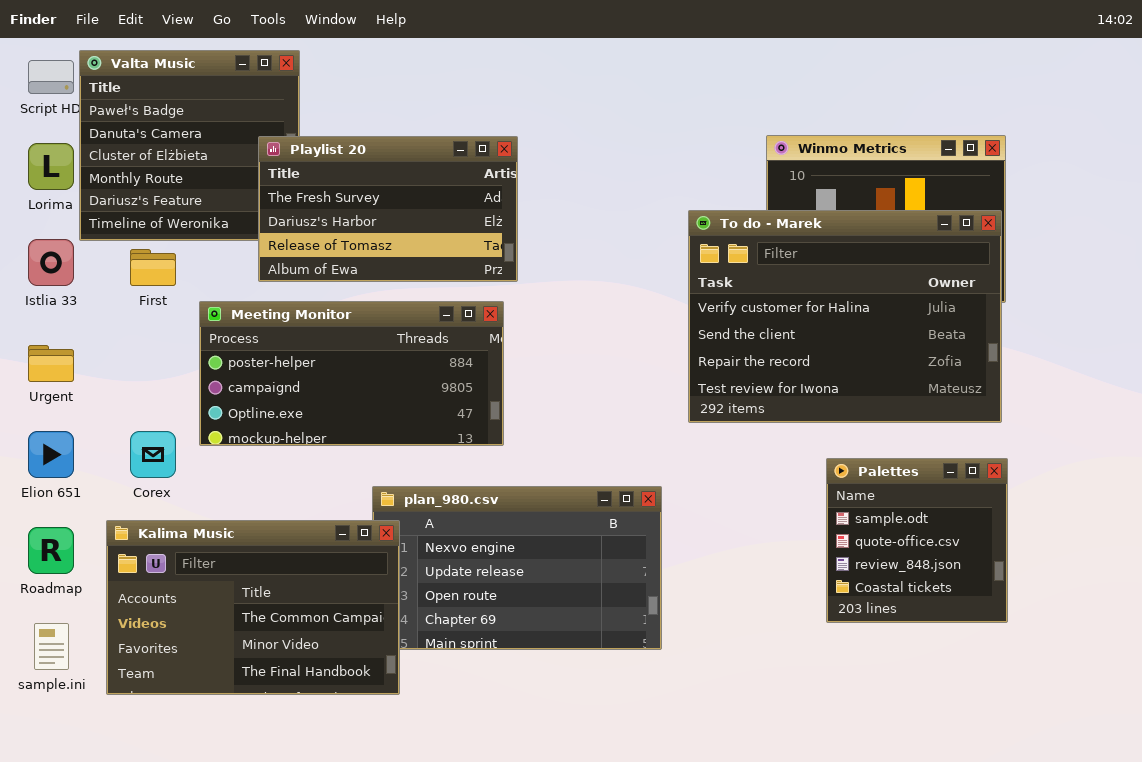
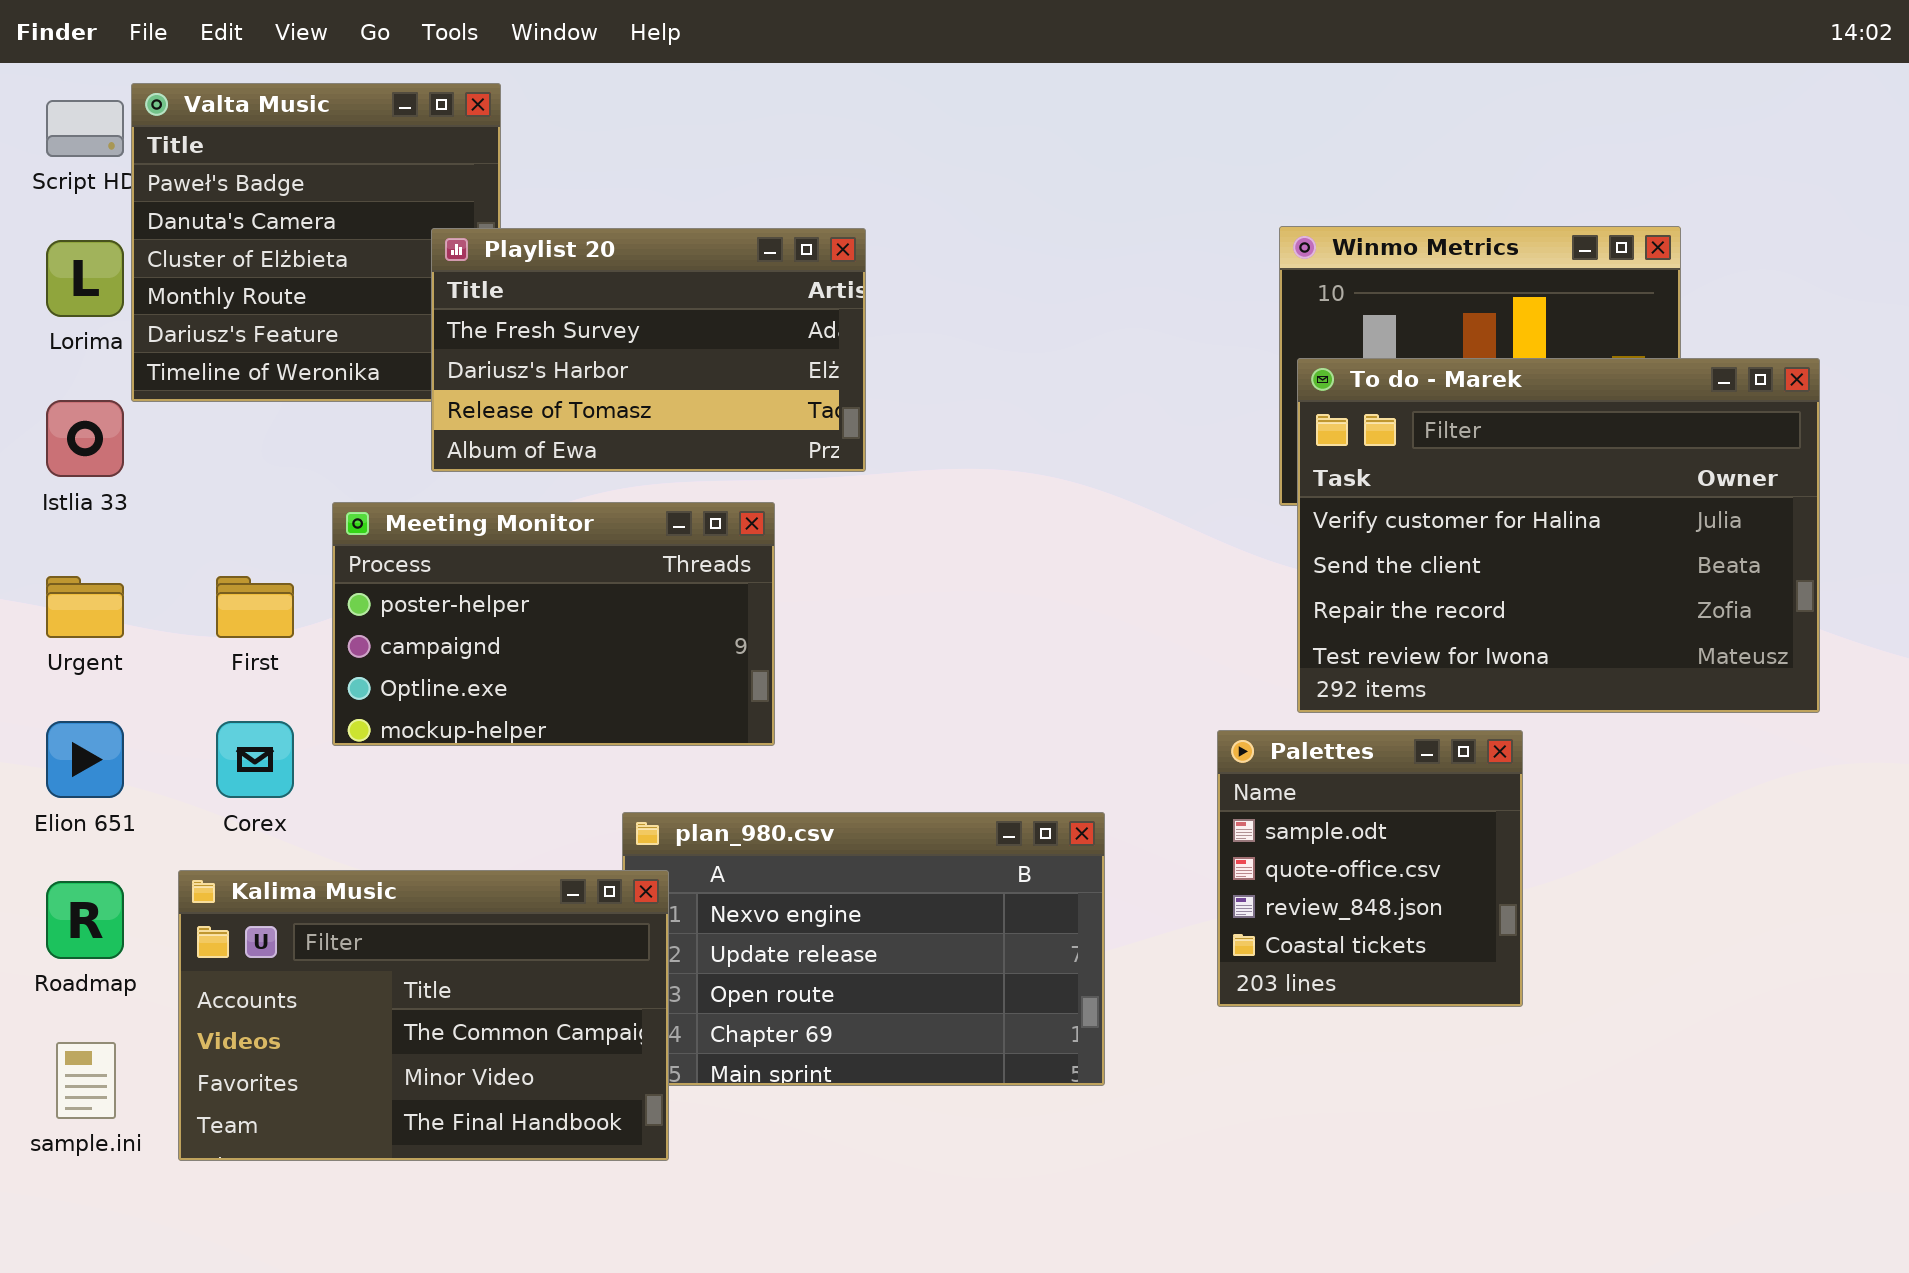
To do - Marek: [688,210,1002,423] -> [1297,358,1820,713], moved
First: [130,249,176,286] -> [216,576,294,638], moved
Meeting Monitor: [199,301,504,446] -> [332,502,775,746], resized
Palettes: [826,458,1008,623] -> [1217,730,1523,1007], moved

